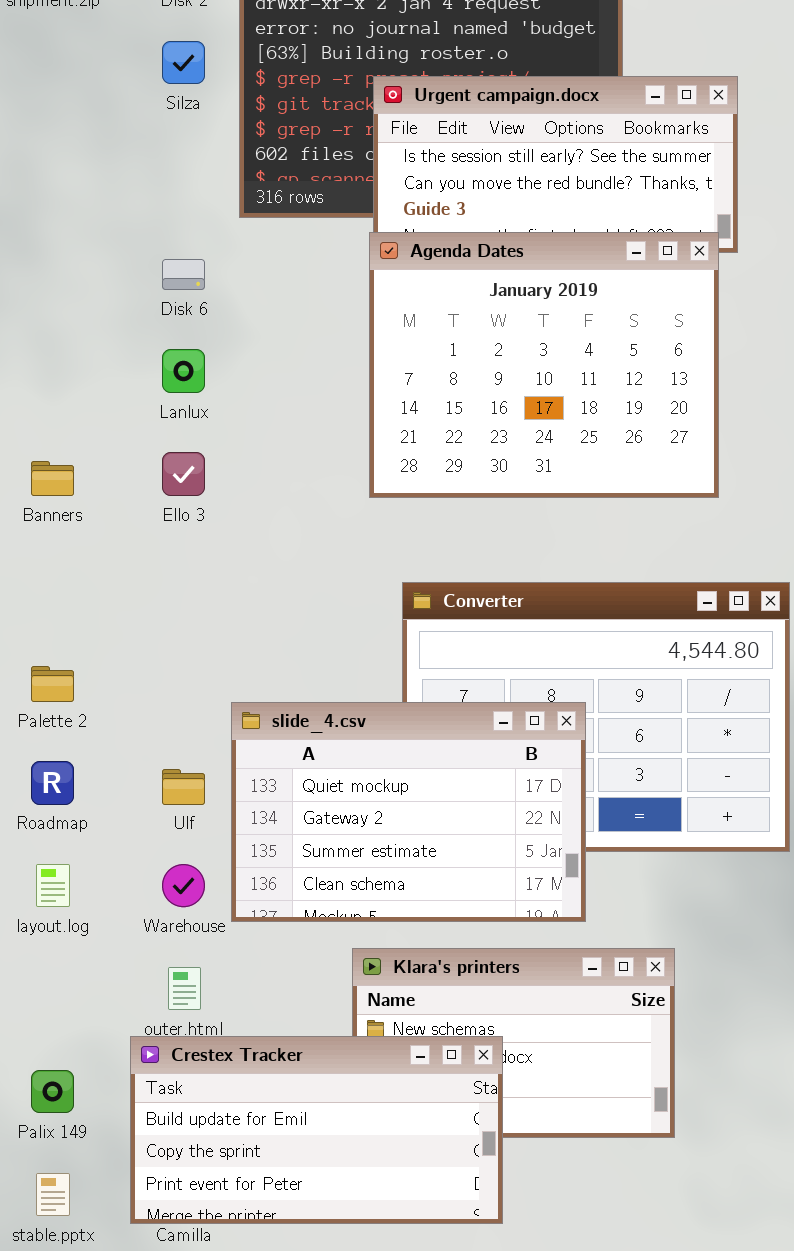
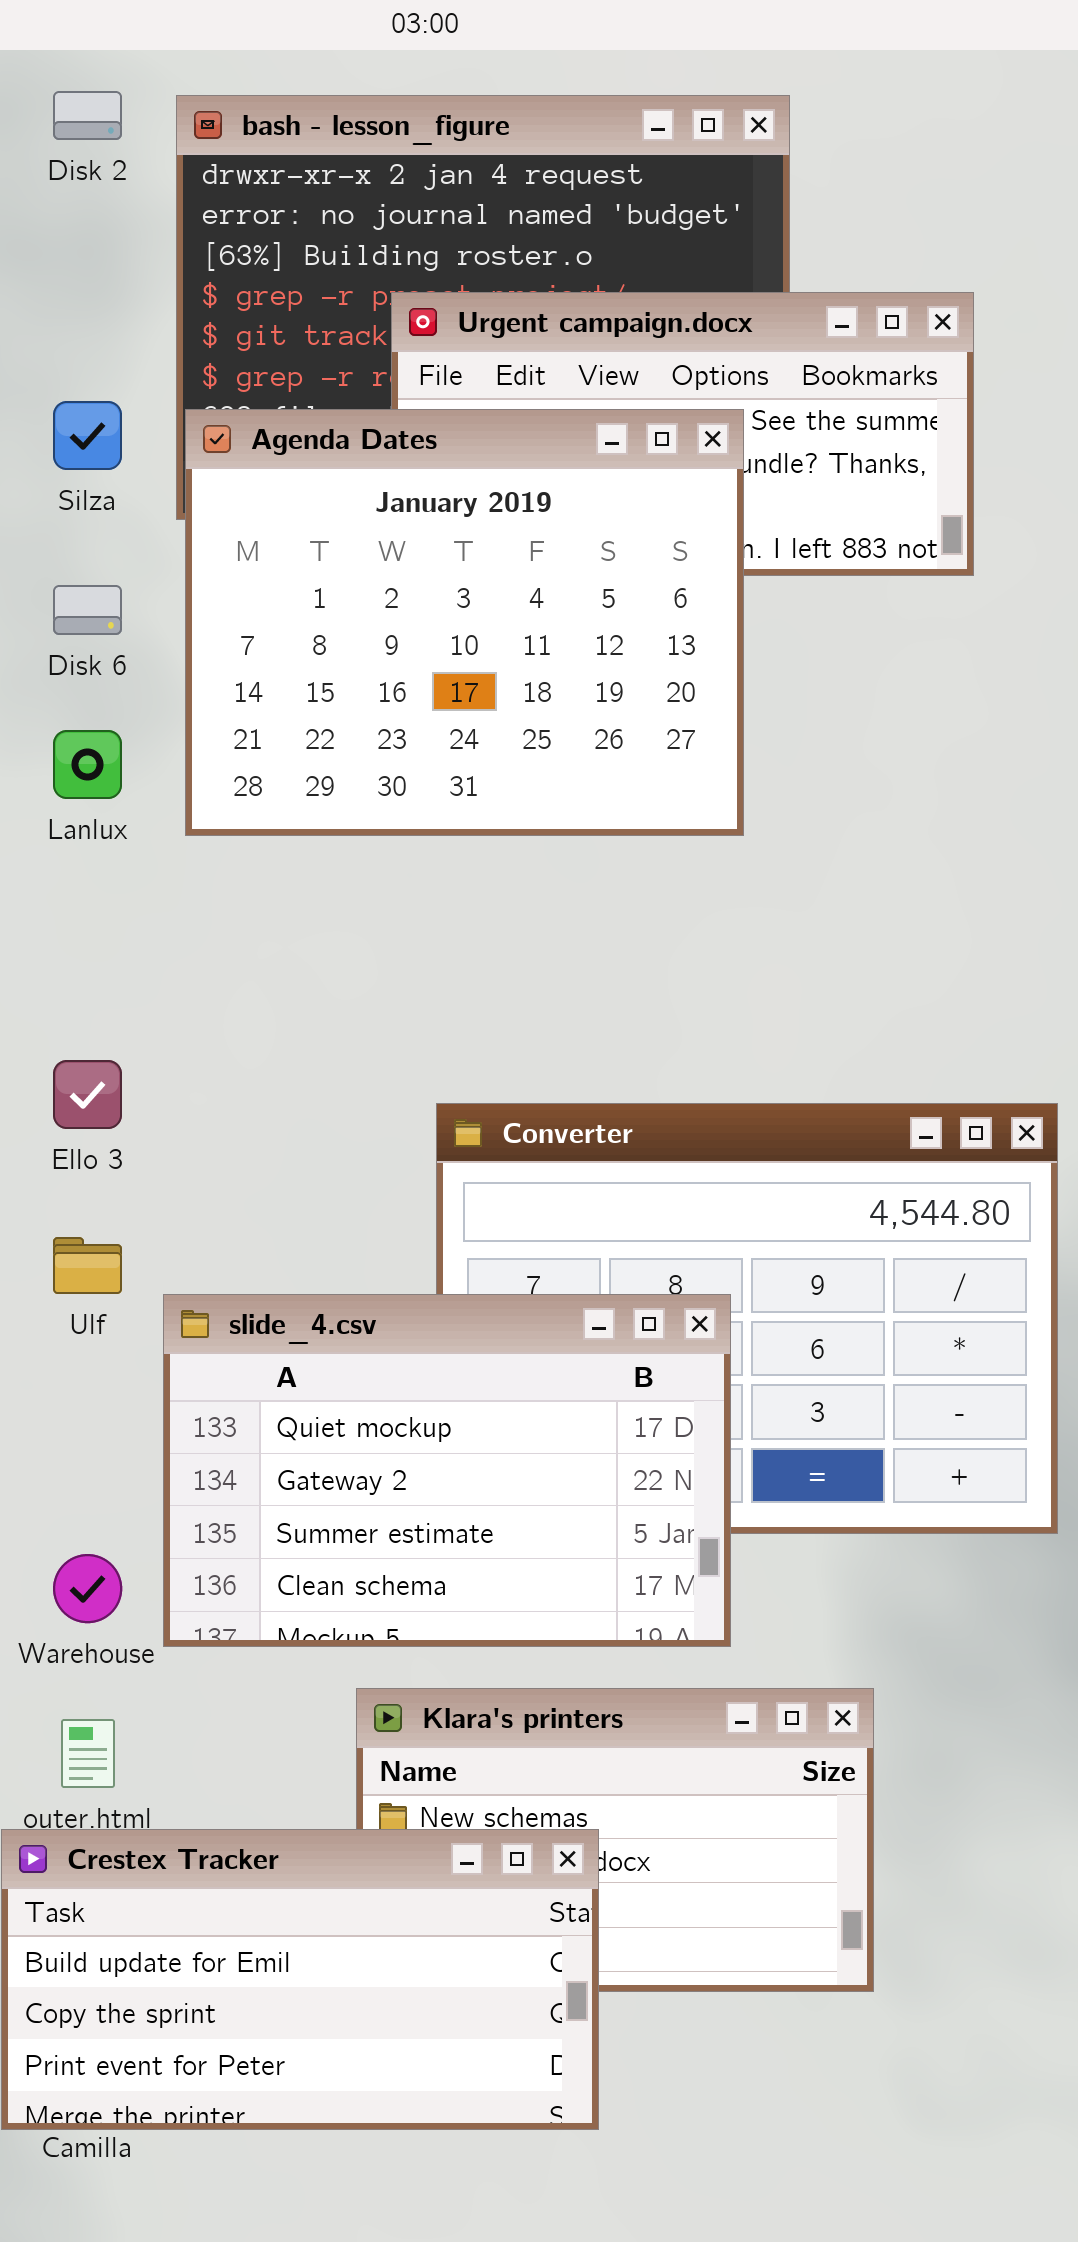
Silza: [162,41,205,84] -> [53,401,122,470], moved
Agenda Dates: [369,232,719,498] -> [185,409,744,836], moved
Ello 3: [162,452,205,496] -> [53,1060,122,1129], moved
Ulf: [162,769,205,805] -> [53,1237,122,1294], moved

